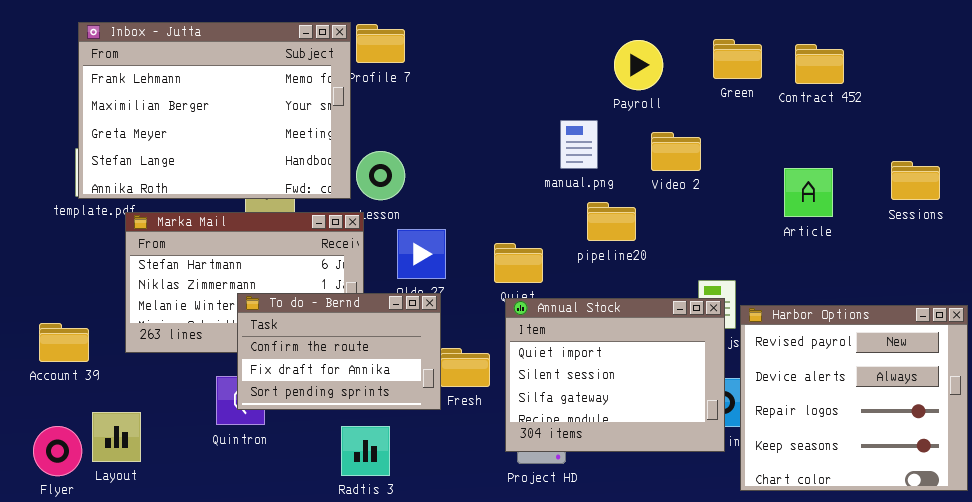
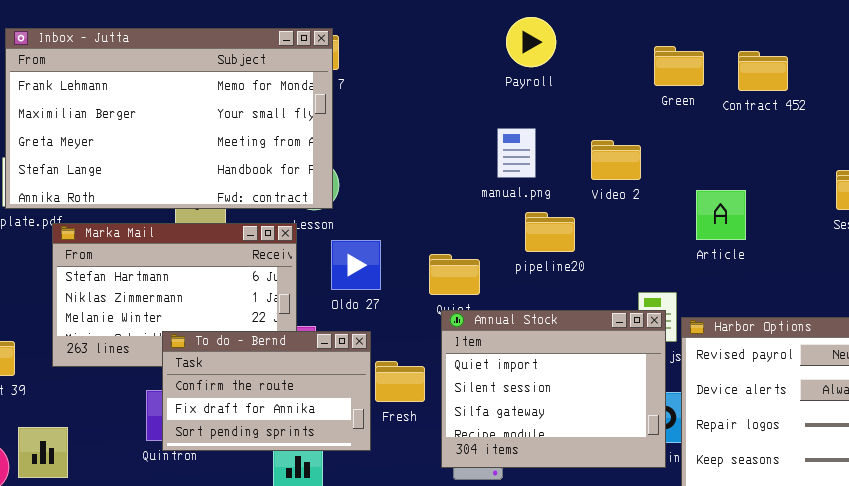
Inbox - Jutta: [78,22,351,199] -> [5,28,333,209], resized
Payroll: [614,40,663,90] -> [506,17,556,67], moved
Article: [784,168,833,217] -> [696,190,746,240], moved
To do - Bernd: [237,293,441,410] -> [162,331,371,451], moved

